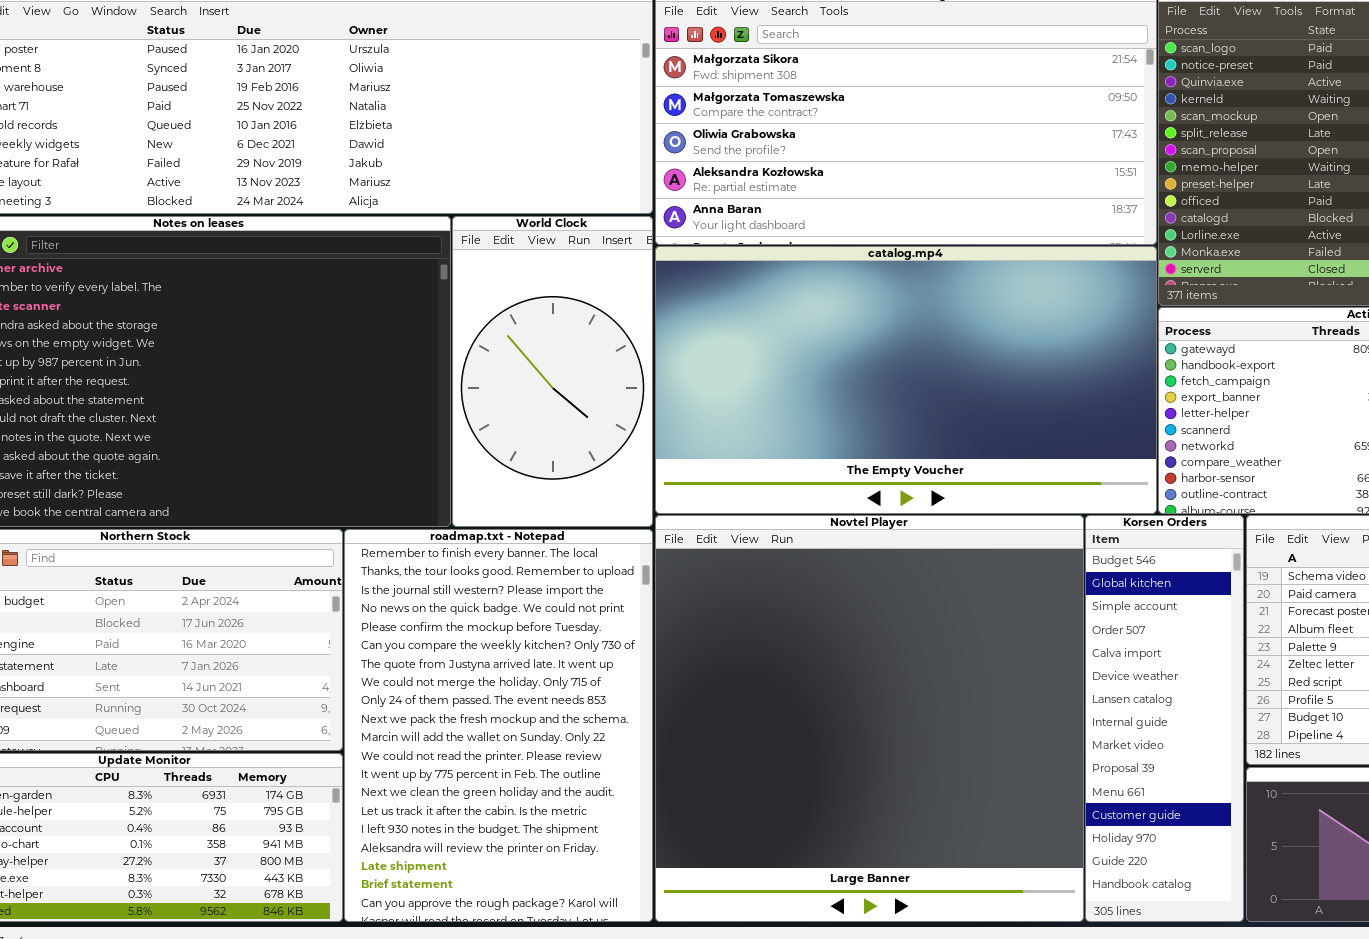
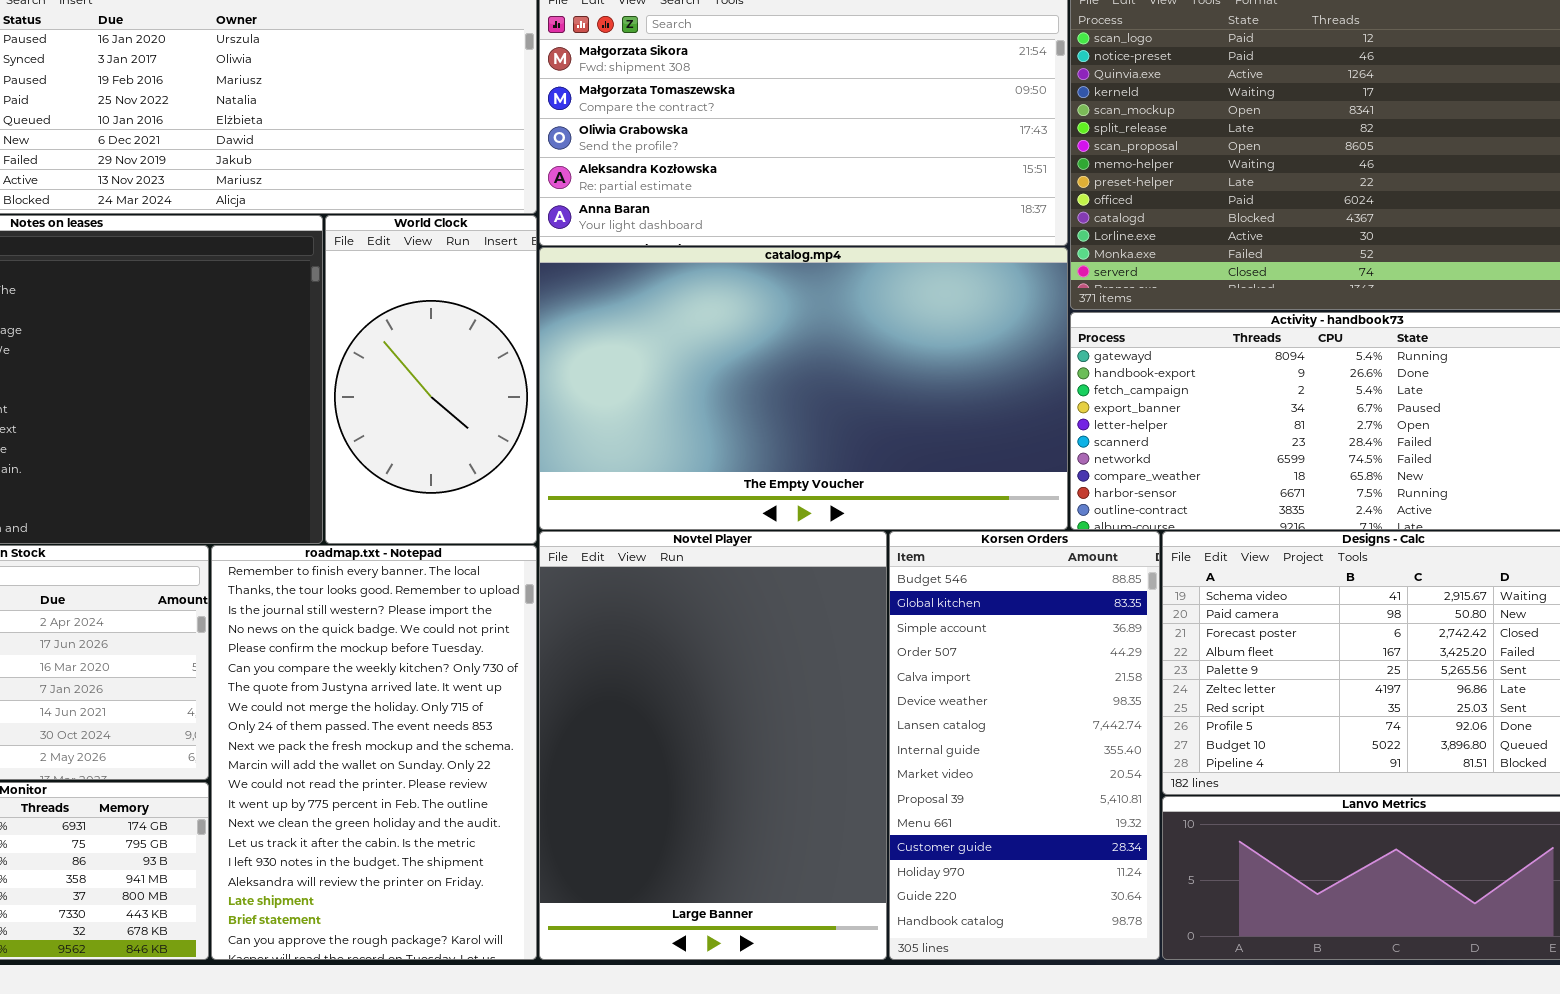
Novtel Player: [655,515,1084,922] -> [539,531,887,960], resized
Korsen Orders: [1085,515,1244,922] -> [889,531,1160,960], resized

